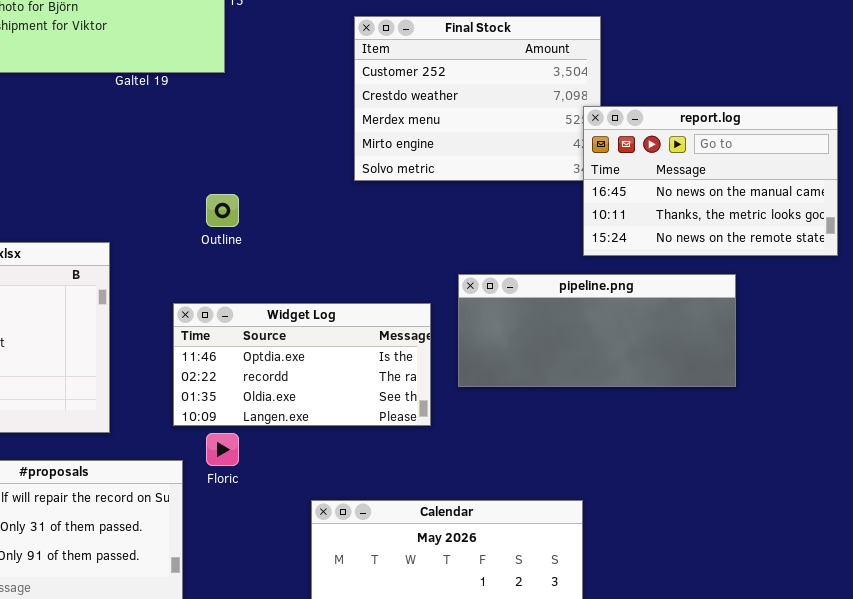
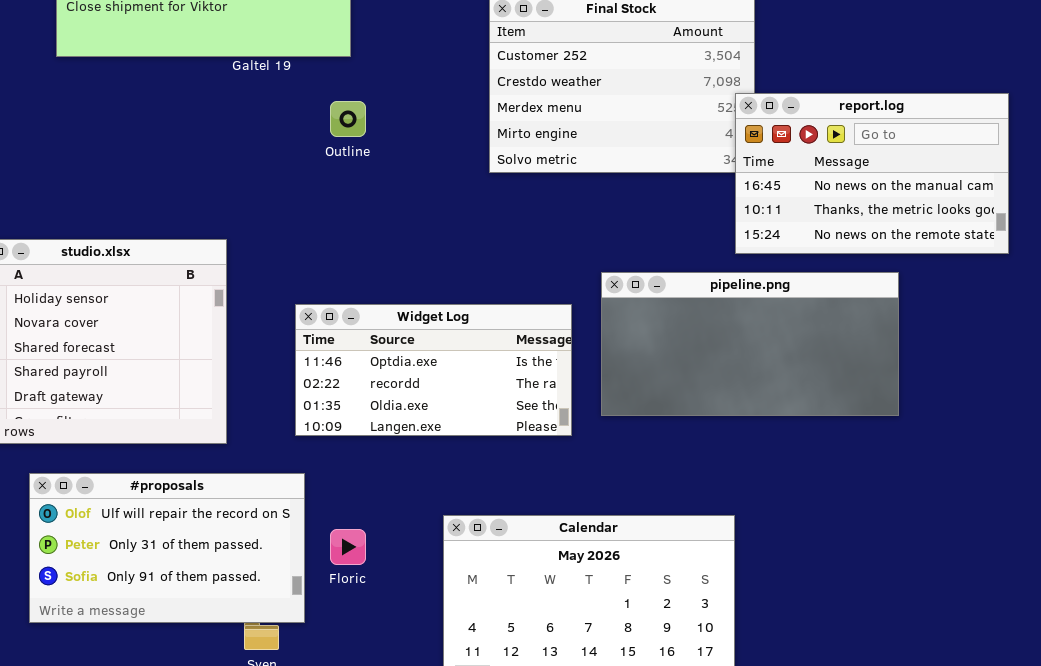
Outline: [206,194,239,227] -> [330,101,366,137], moved
pipeline.png: [458,274,736,387] -> [601,272,899,416], resized
Floric: [206,433,239,466] -> [330,529,366,565], moved

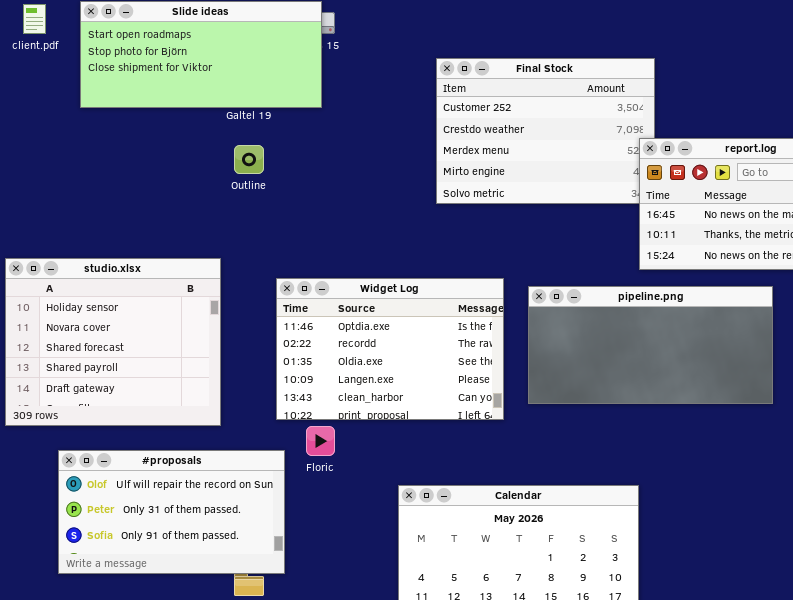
Outline: [330,101,366,137] -> [234,145,264,174], moved
Widget Log: [295,304,572,436] -> [276,278,504,420], resized
Floric: [330,529,366,565] -> [306,426,335,456], moved

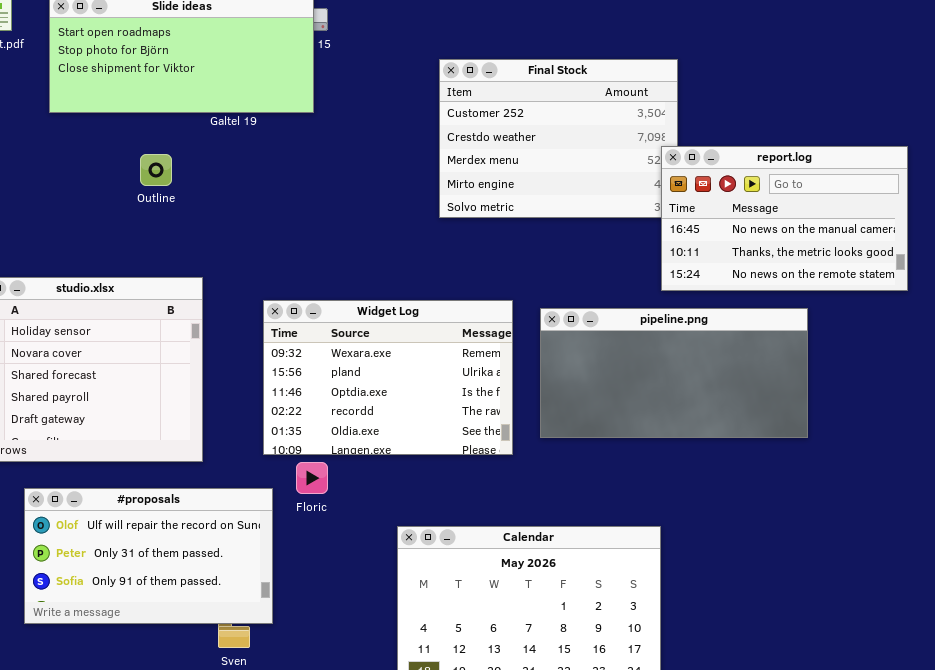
Outline: [234,145,264,174] -> [140,154,172,186], moved
Widget Log: [276,278,504,420] -> [263,300,513,455], scrolled up 2 rows

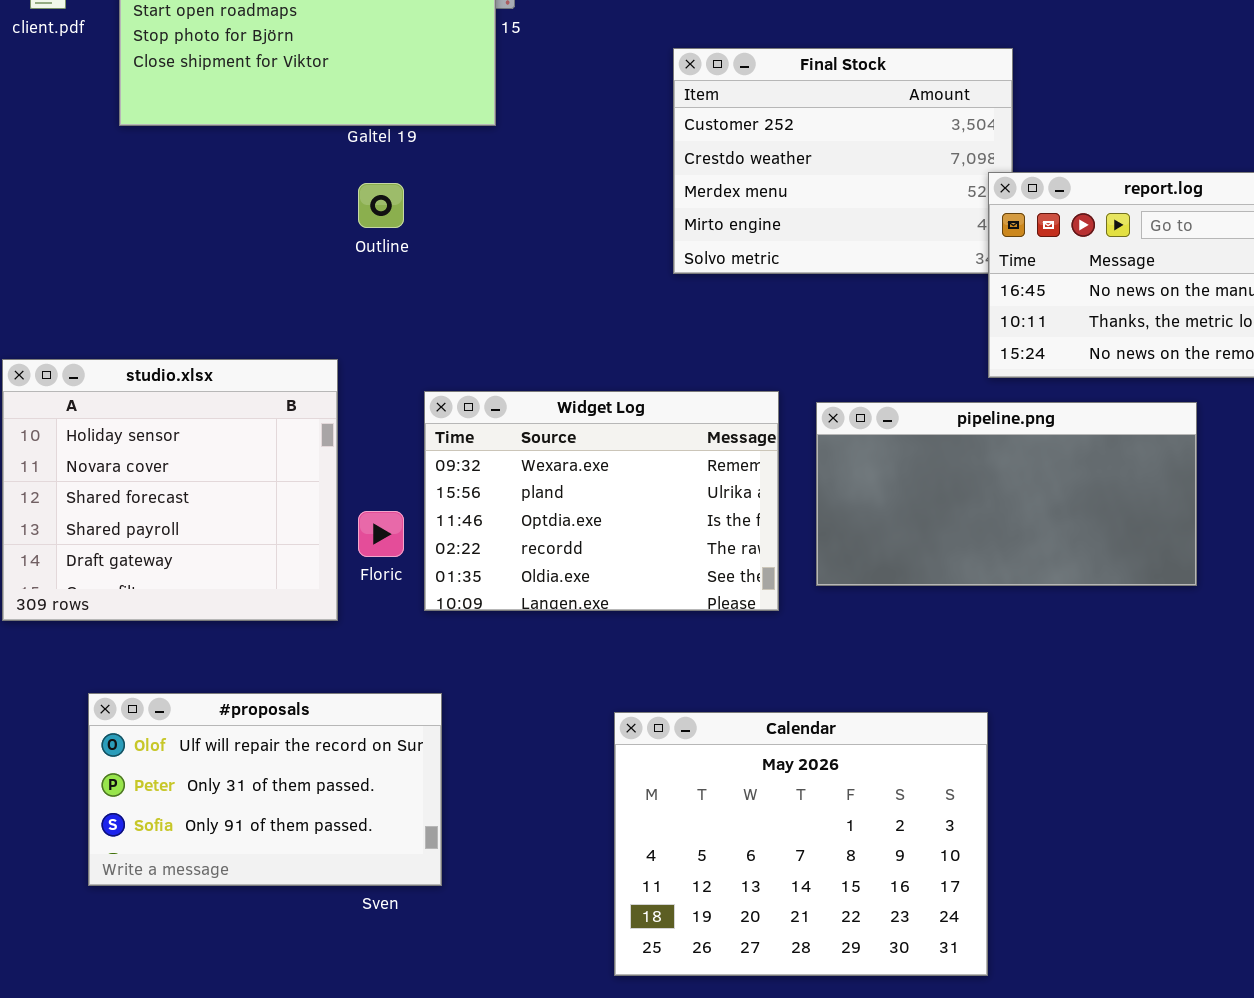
Outline: [140,154,172,186] -> [358,183,404,228], moved
Floric: [296,462,328,494] -> [358,511,404,557], moved
#proposals: [24,488,273,624] -> [88,693,442,886], moved

